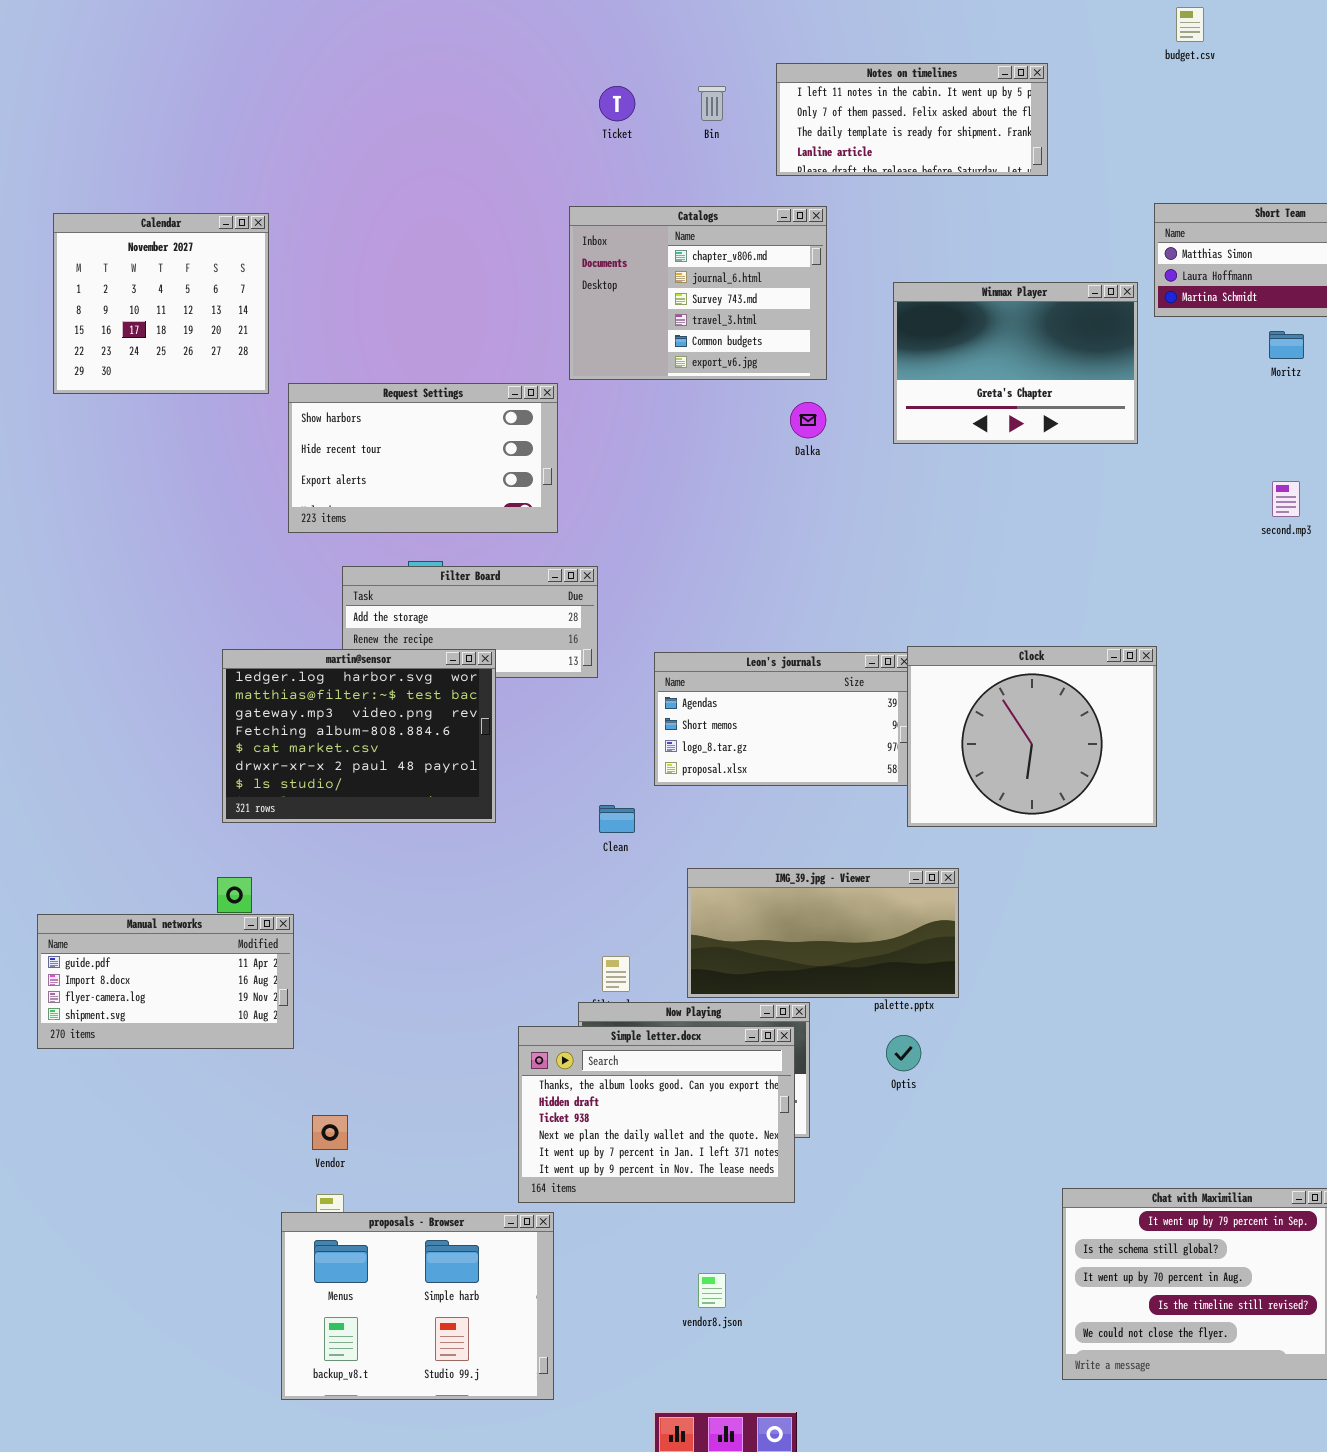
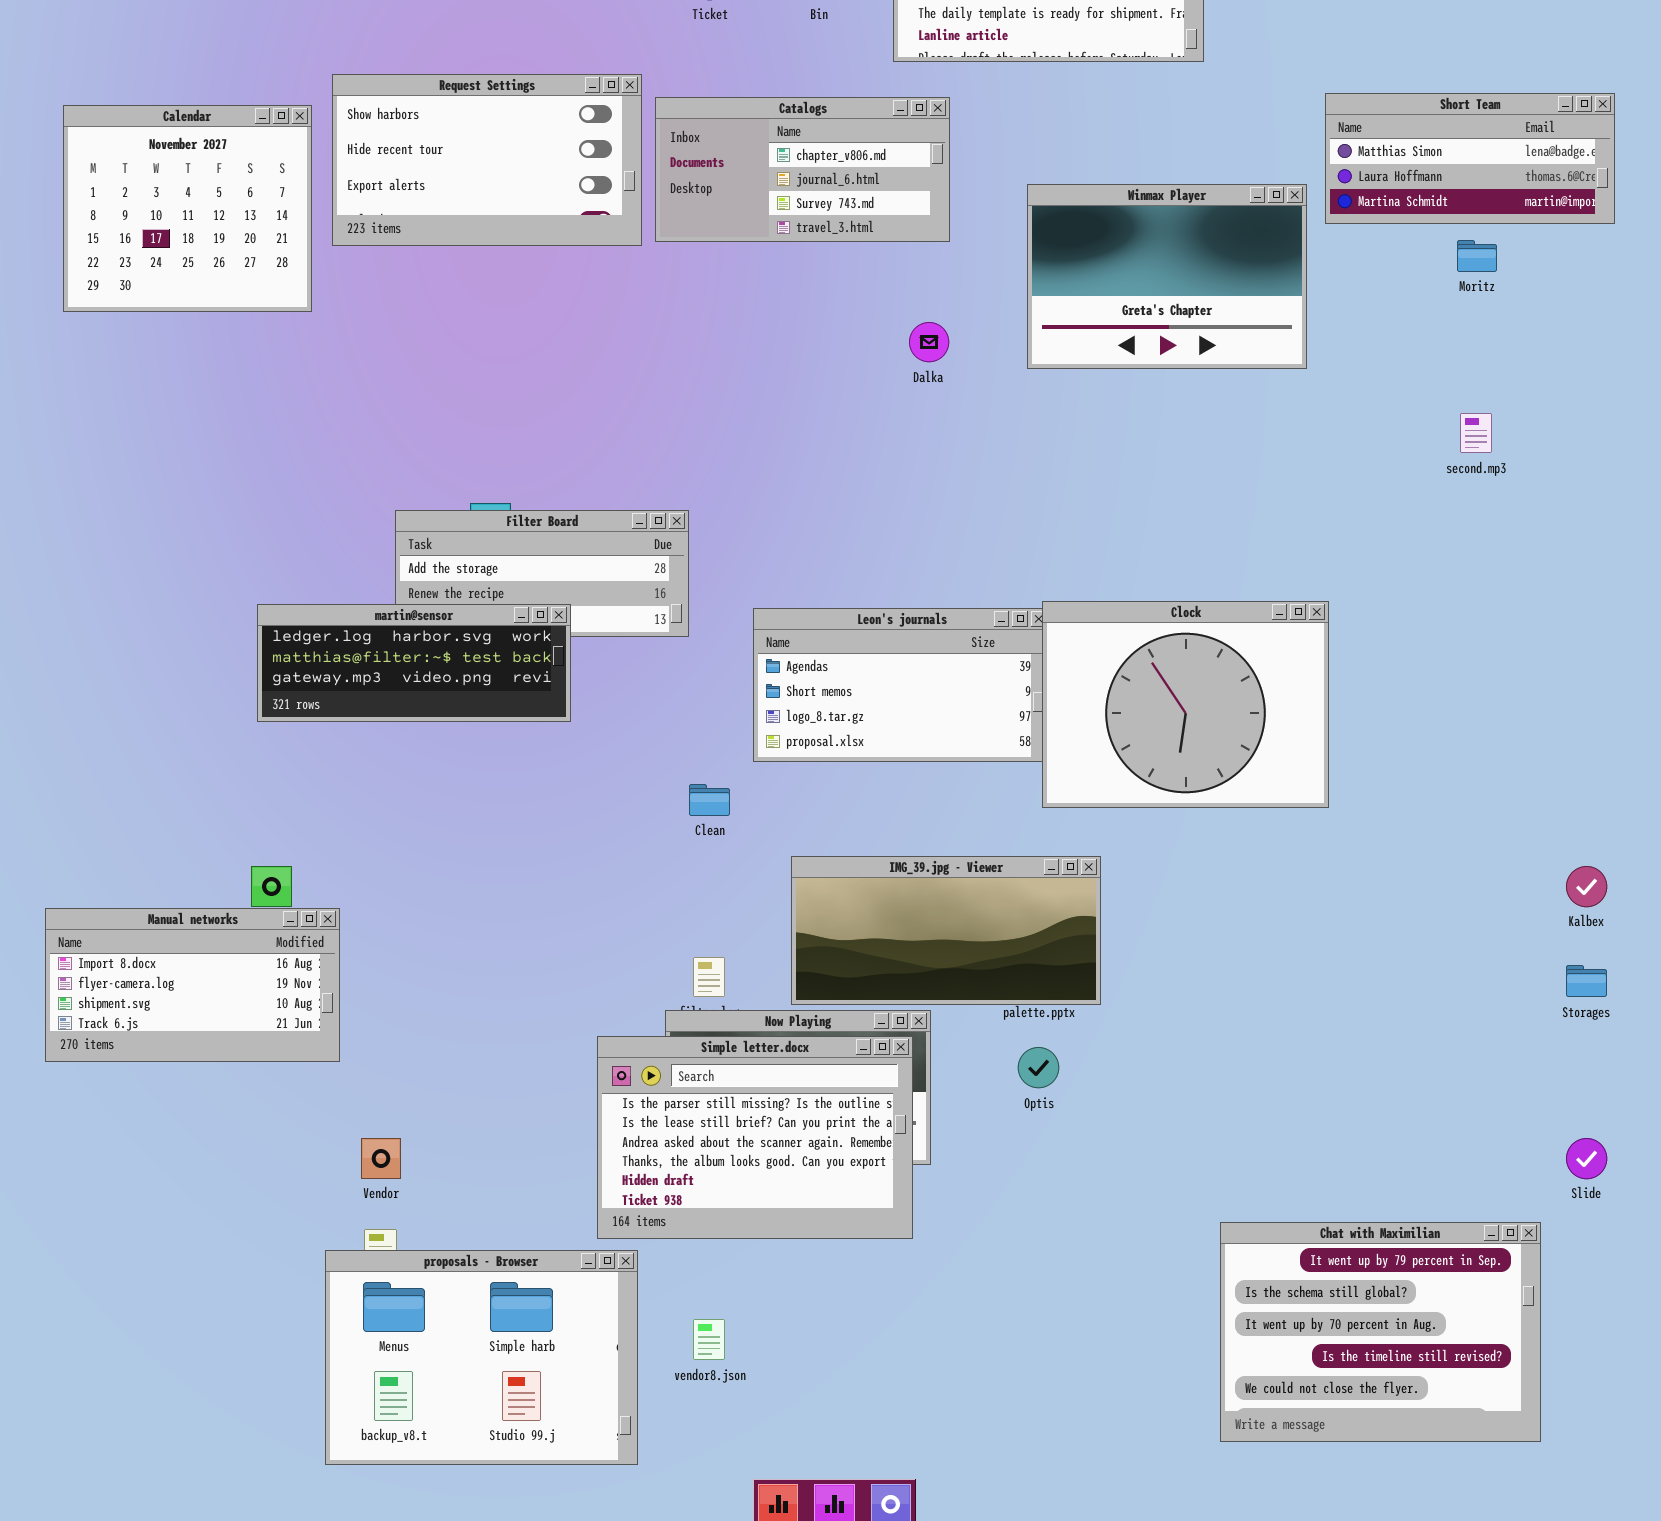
Catalogs: [569,206,827,380] -> [655,97,950,242], resized
Request Settings: [288,383,558,533] -> [332,74,642,246], moved
martin@sensor: [222,649,496,823] -> [257,604,571,722], resized
Manual networks: [37,914,294,1049] -> [45,908,340,1062], scrolled down 1 row
Simple letter.docx: [518,1026,795,1203] -> [597,1036,913,1239], scrolled up 3 rows
vendor8.json: [698,1273,726,1308] -> [693,1319,725,1360], moved

